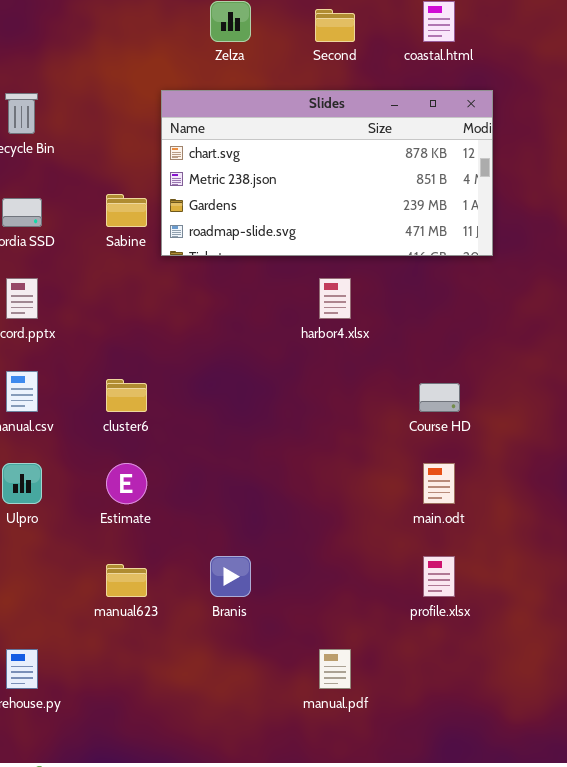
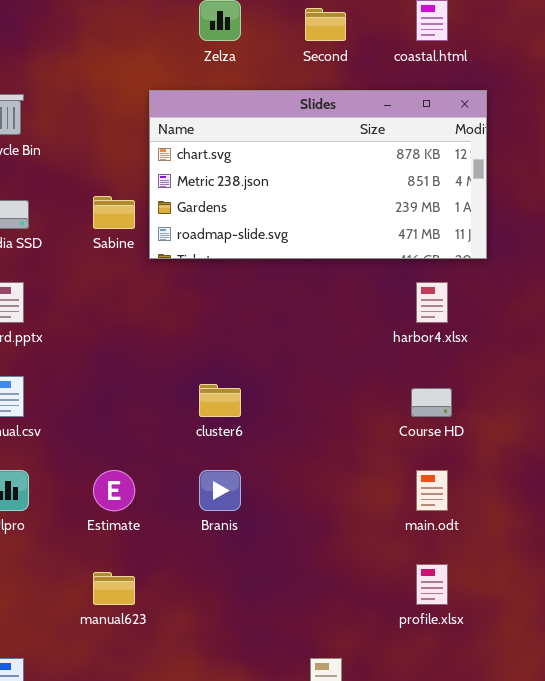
harbor4.xlsx: [319,278,351,319] -> [416,282,448,323], moved
cluster6: [106,379,147,412] -> [199,384,241,417], moved
Branis: [210,556,251,597] -> [199,470,241,511], moved

